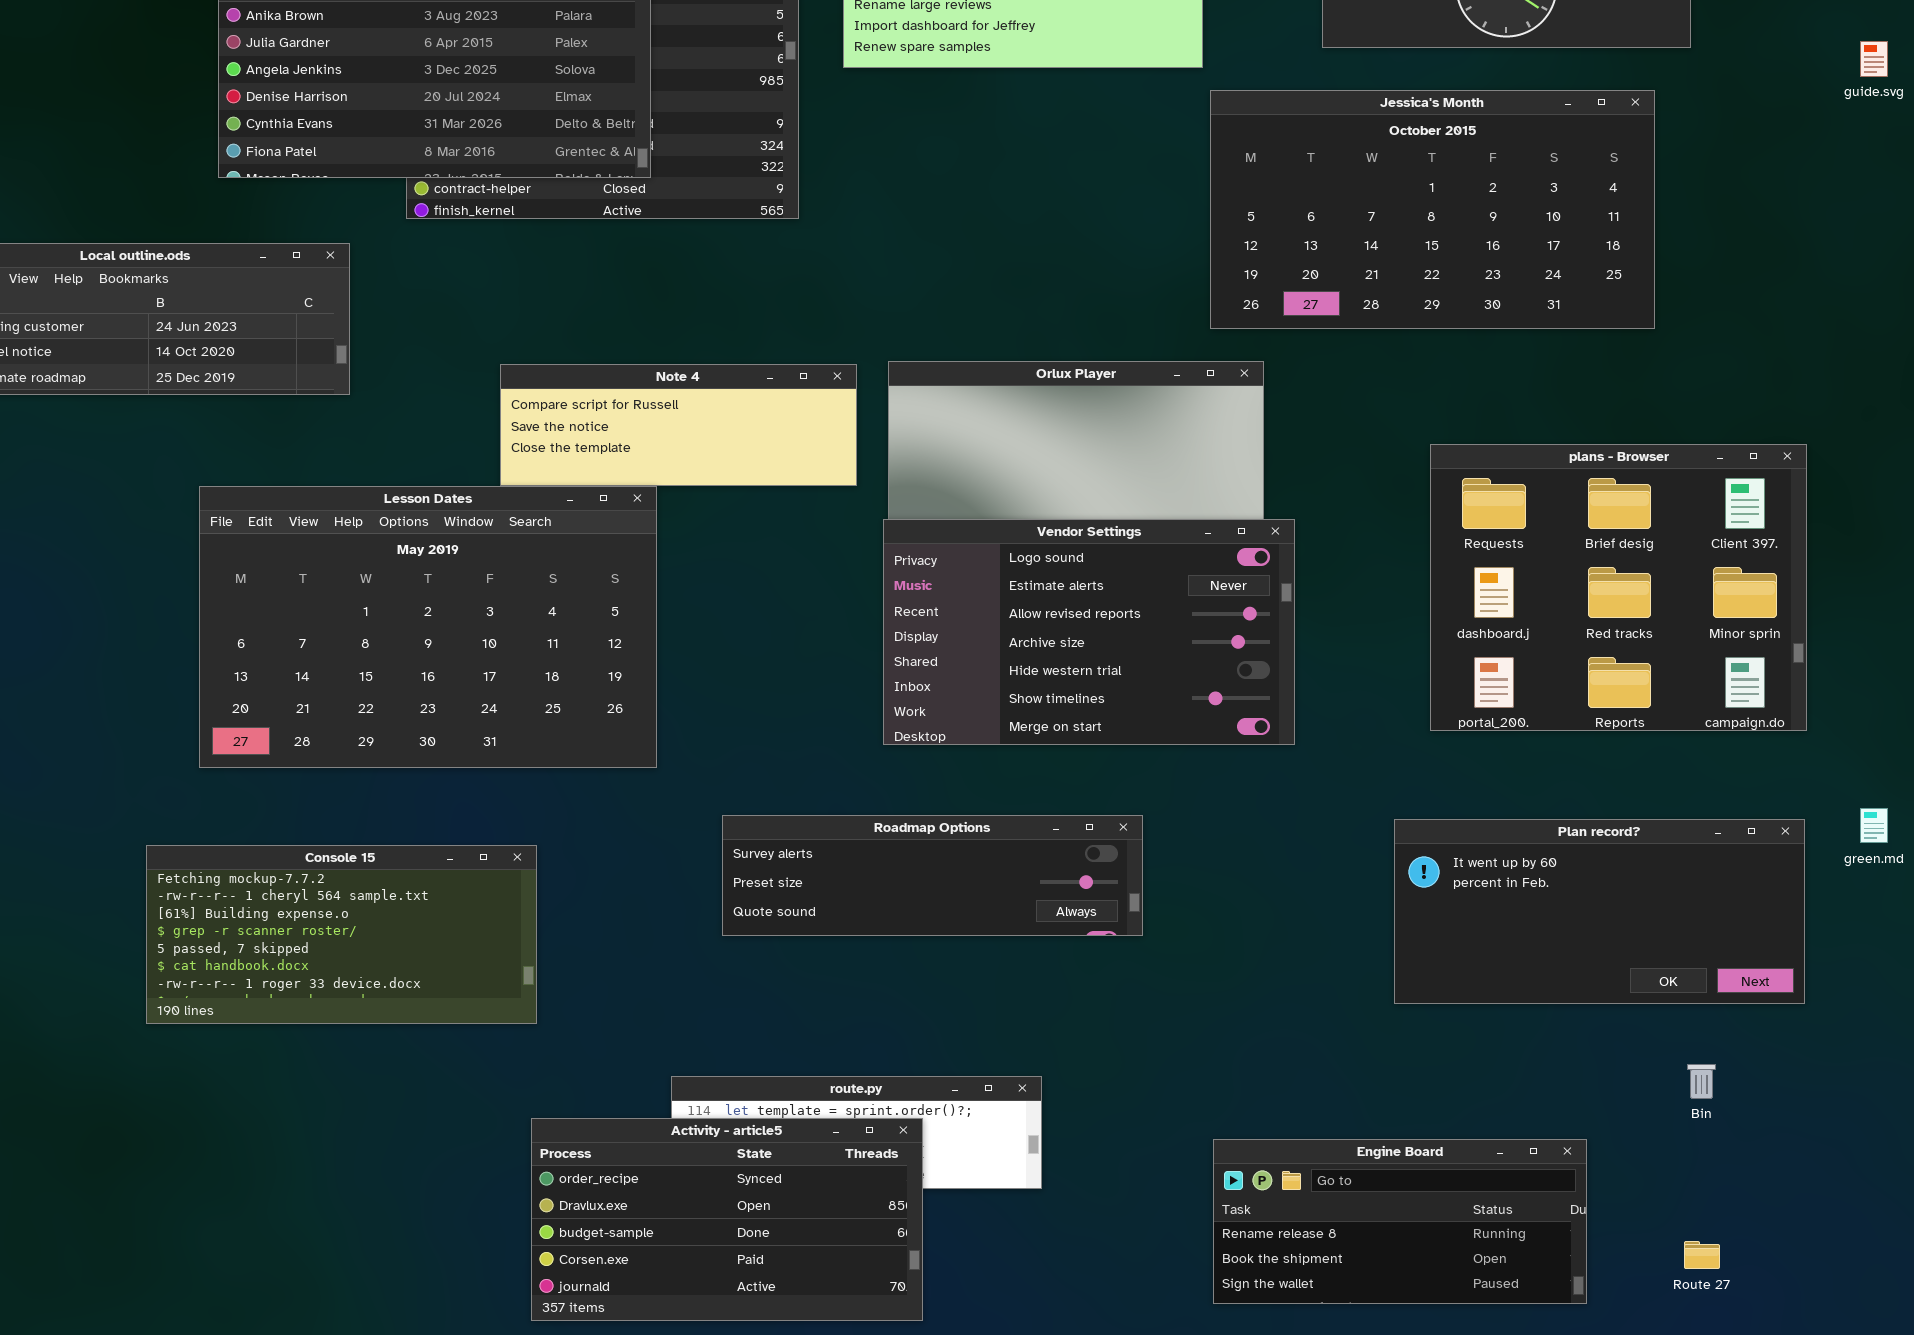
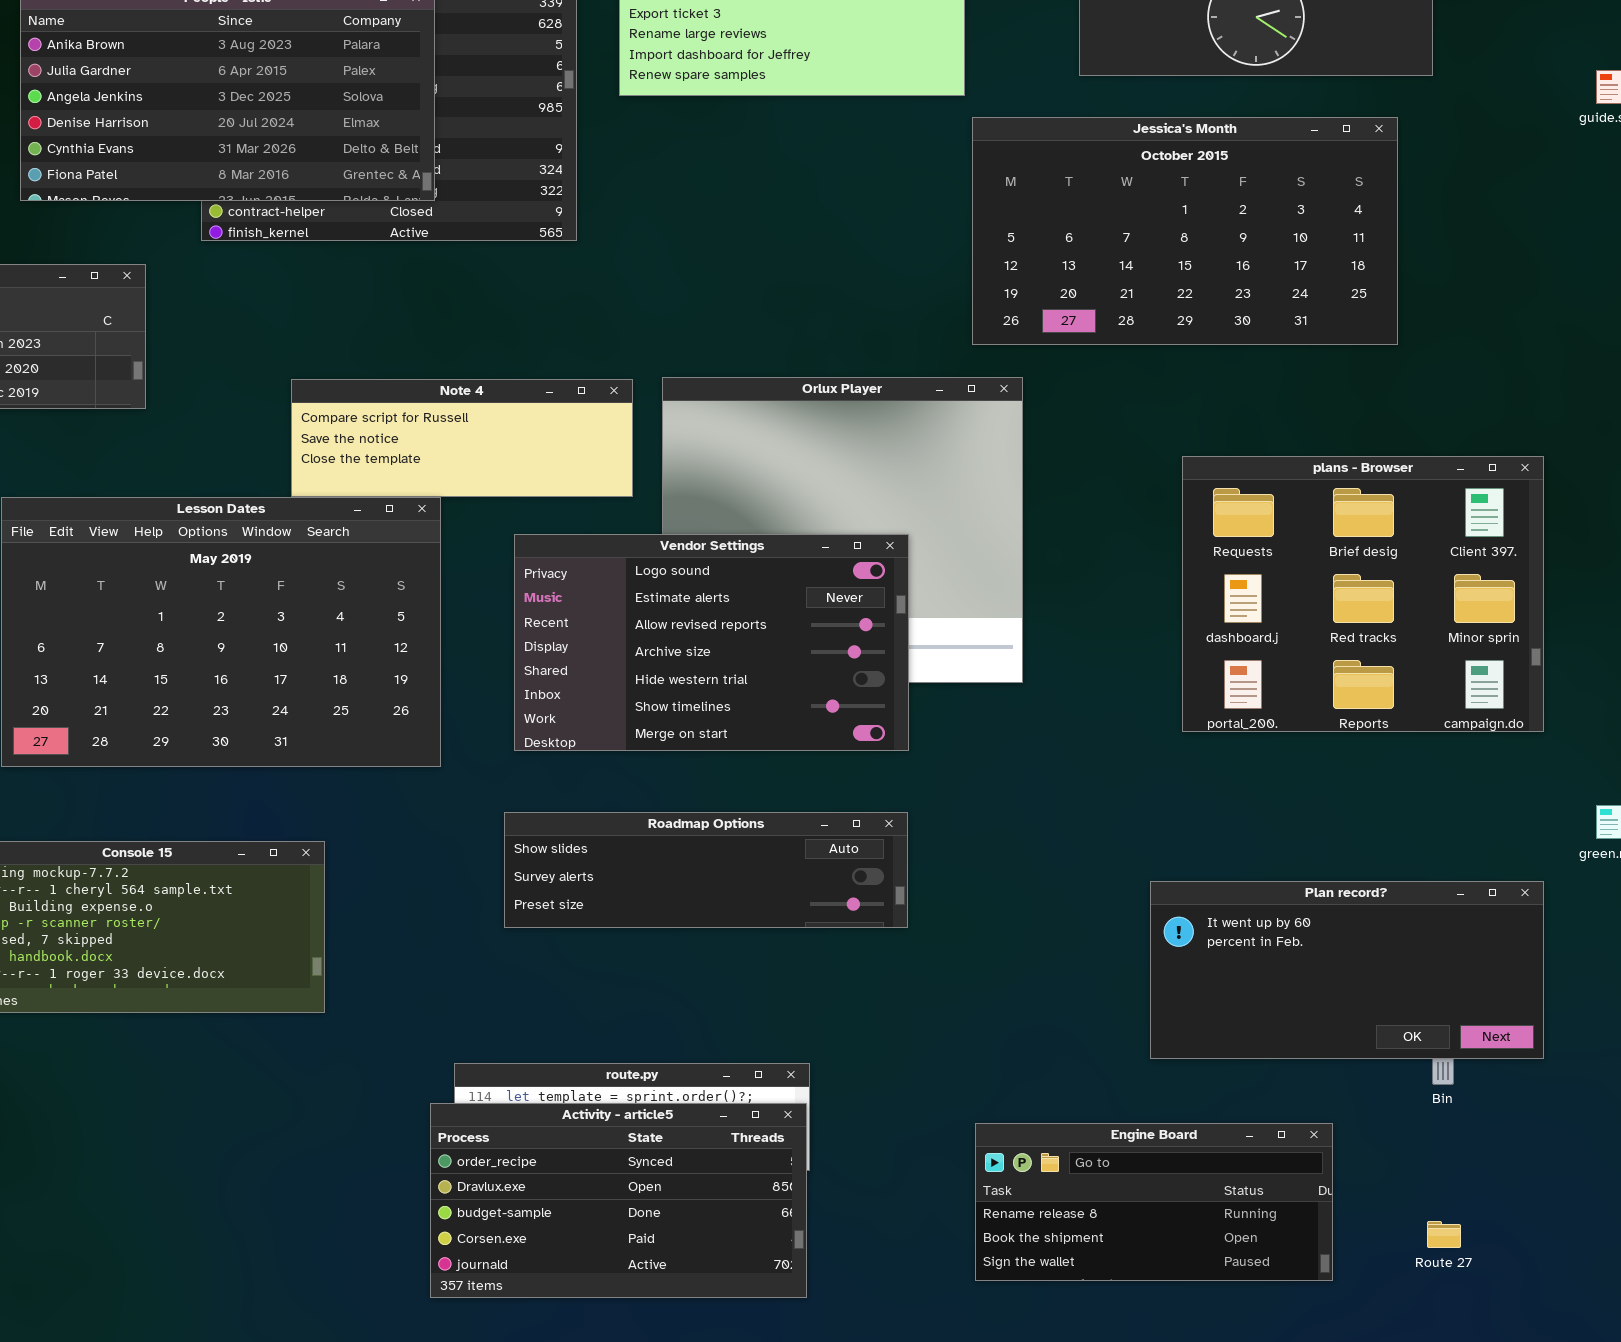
Vendor Settings: [883,519,1295,745] -> [514,534,909,751], moved
Roadmap Options: [722,815,1143,936] -> [504,812,908,928], scrolled up 1 row
Plan record?: [1394,819,1805,1004] -> [1150,881,1544,1059], moved
Activity - article5: [531,1118,923,1321] -> [430,1103,807,1298], moved

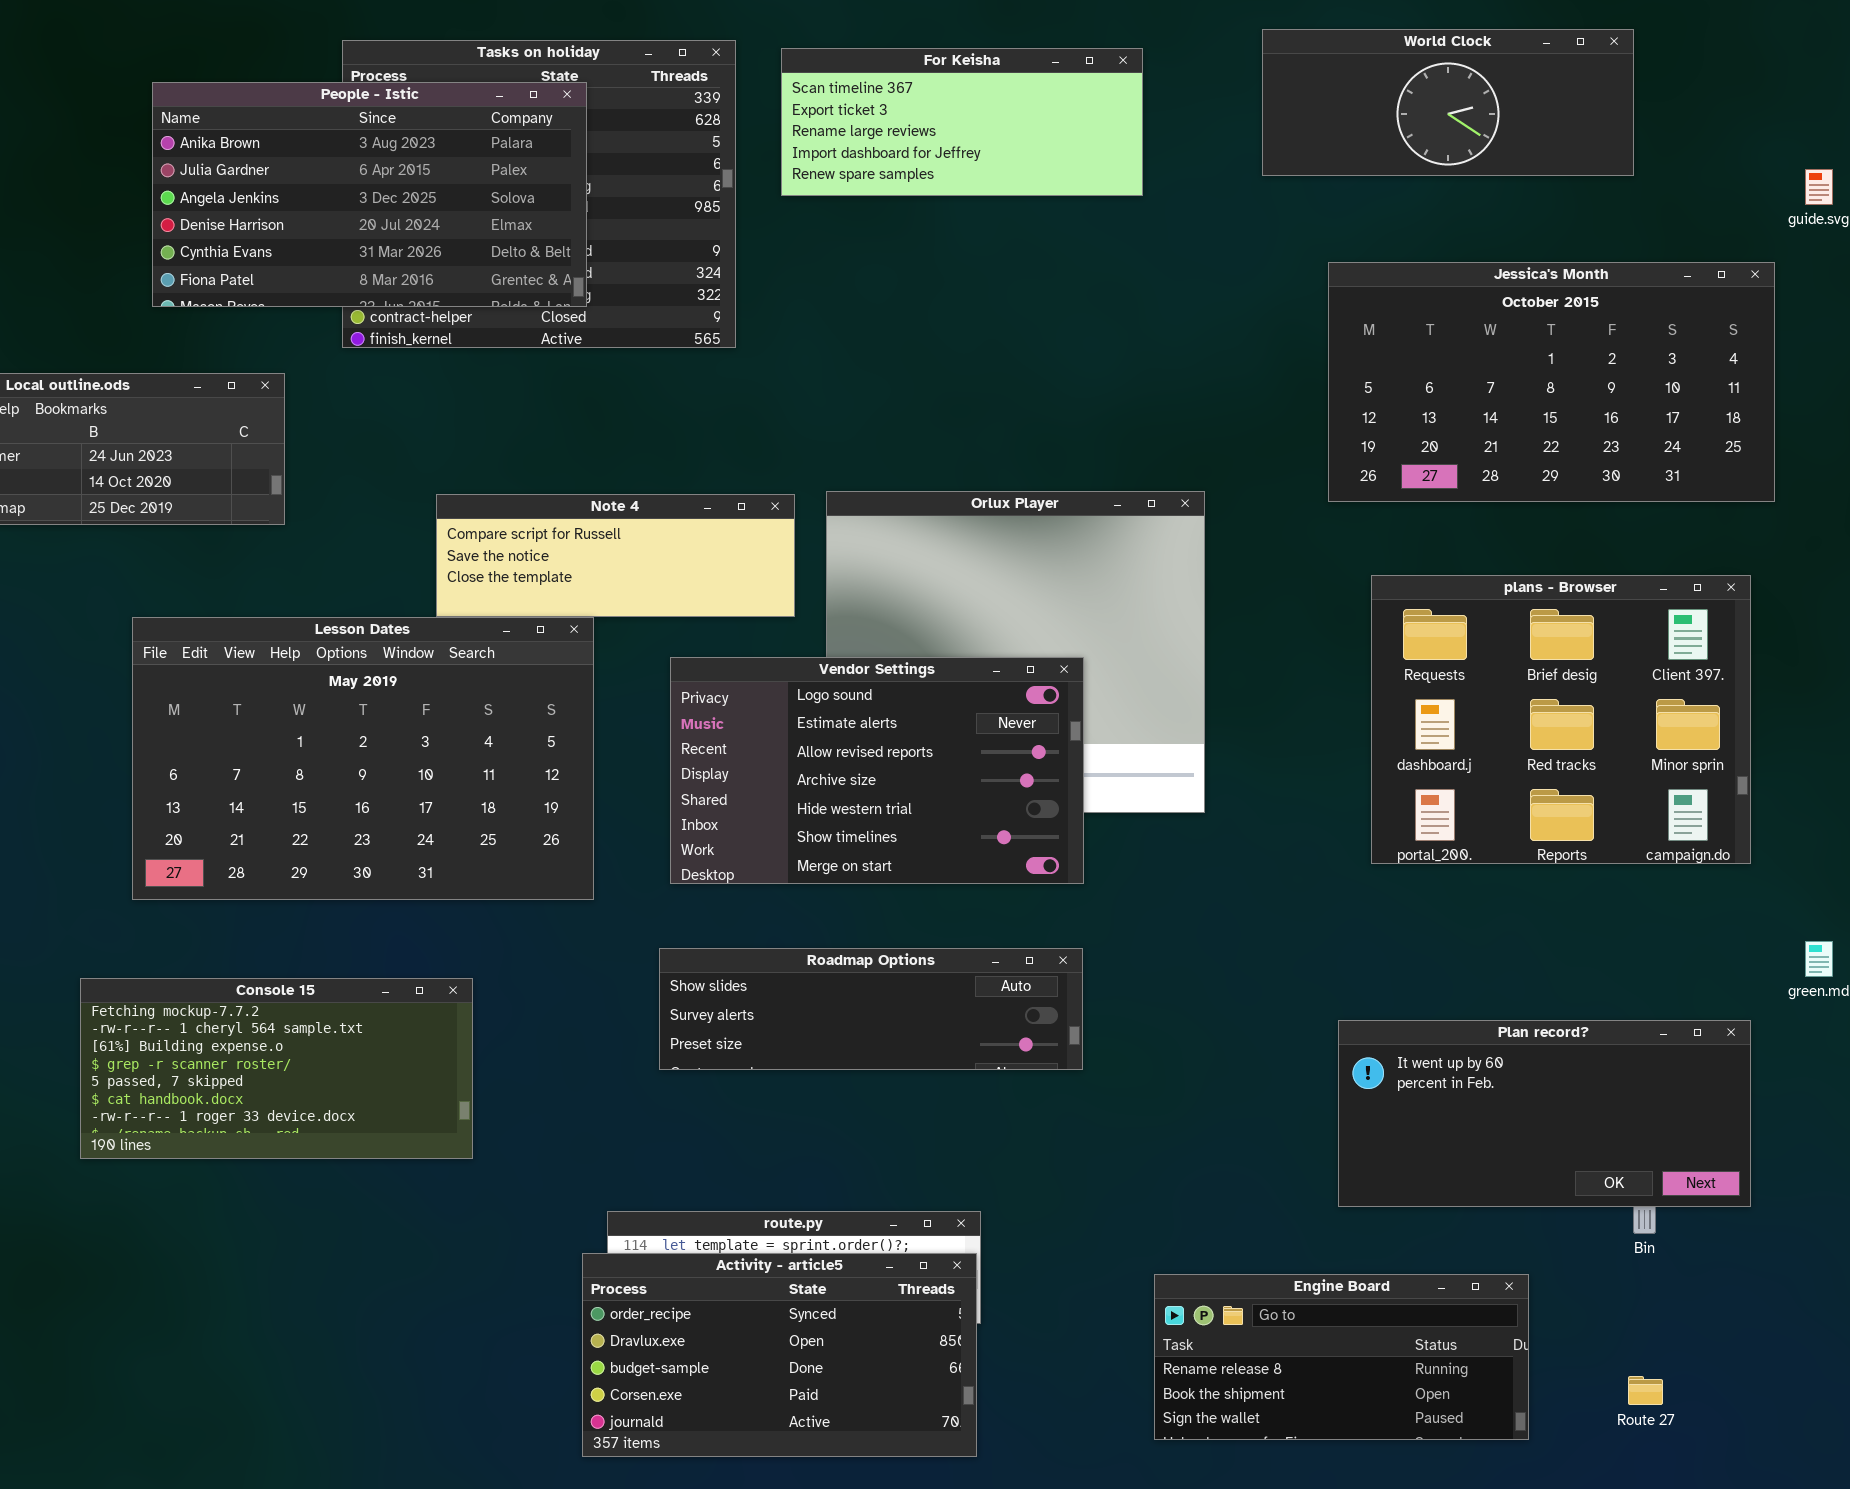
Jessica's Month: [972,117,1398,345] -> [1328,262,1775,502], moved

